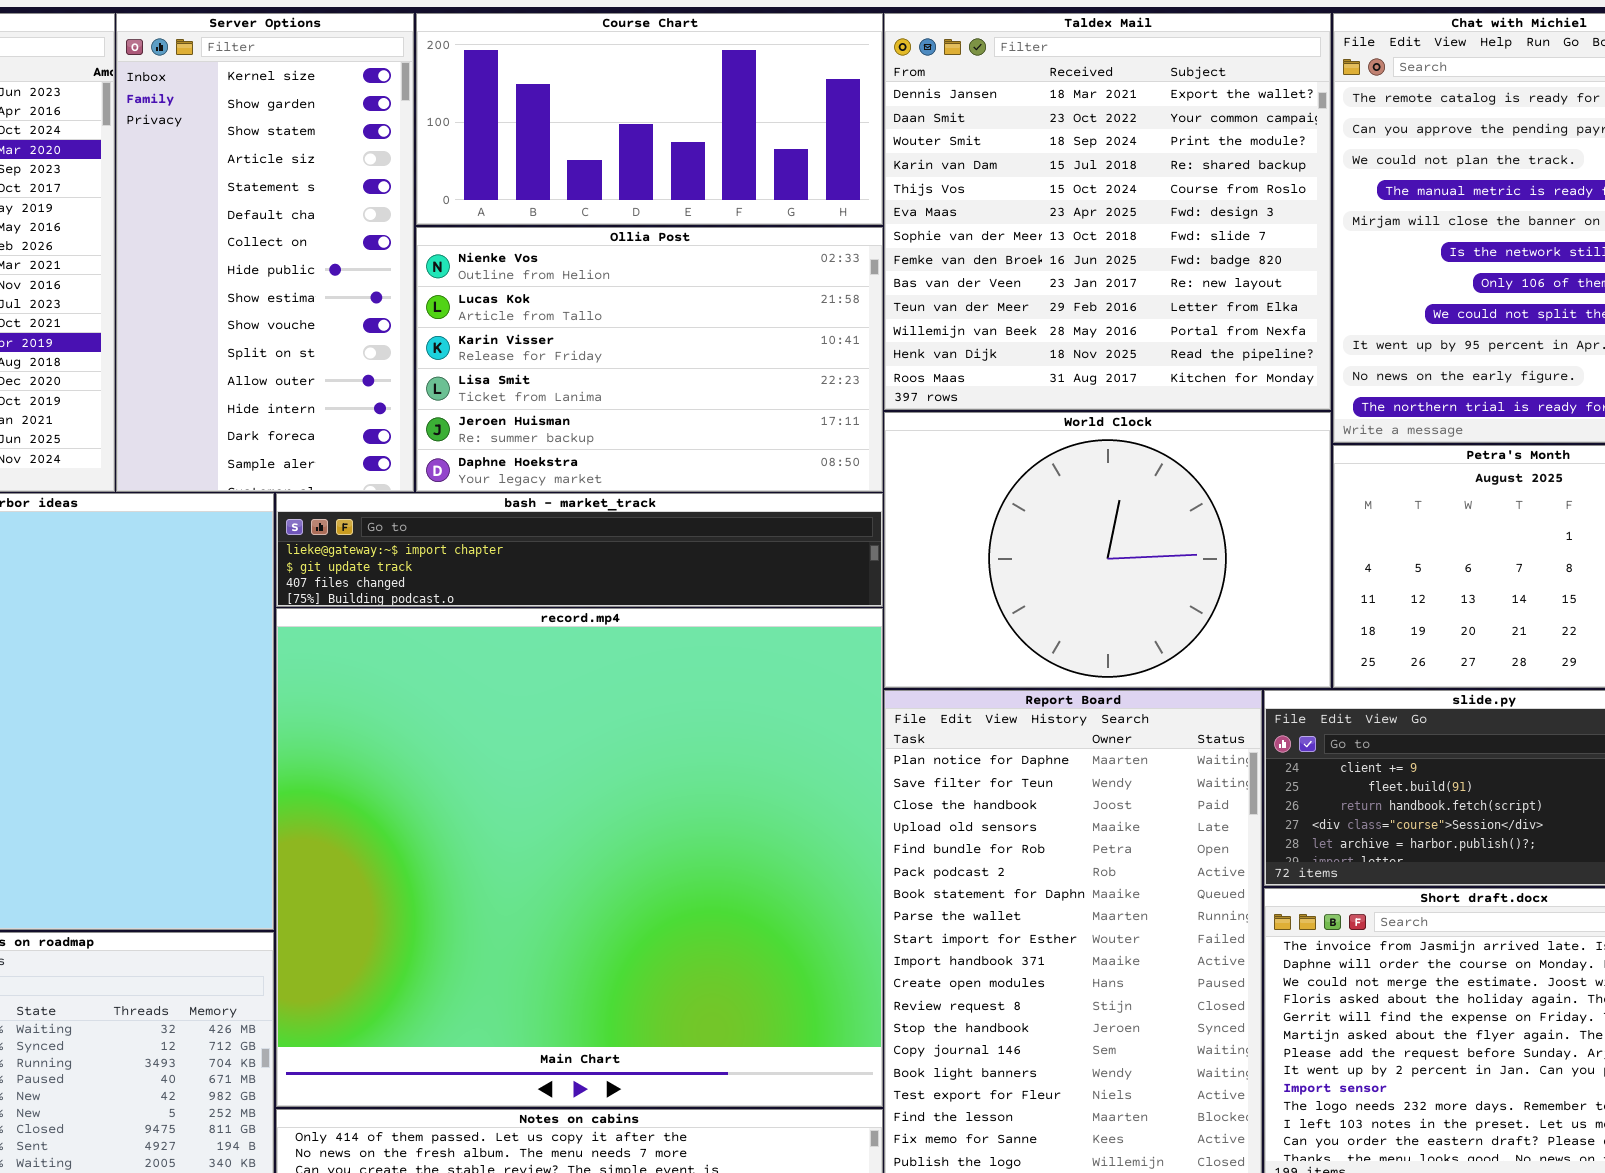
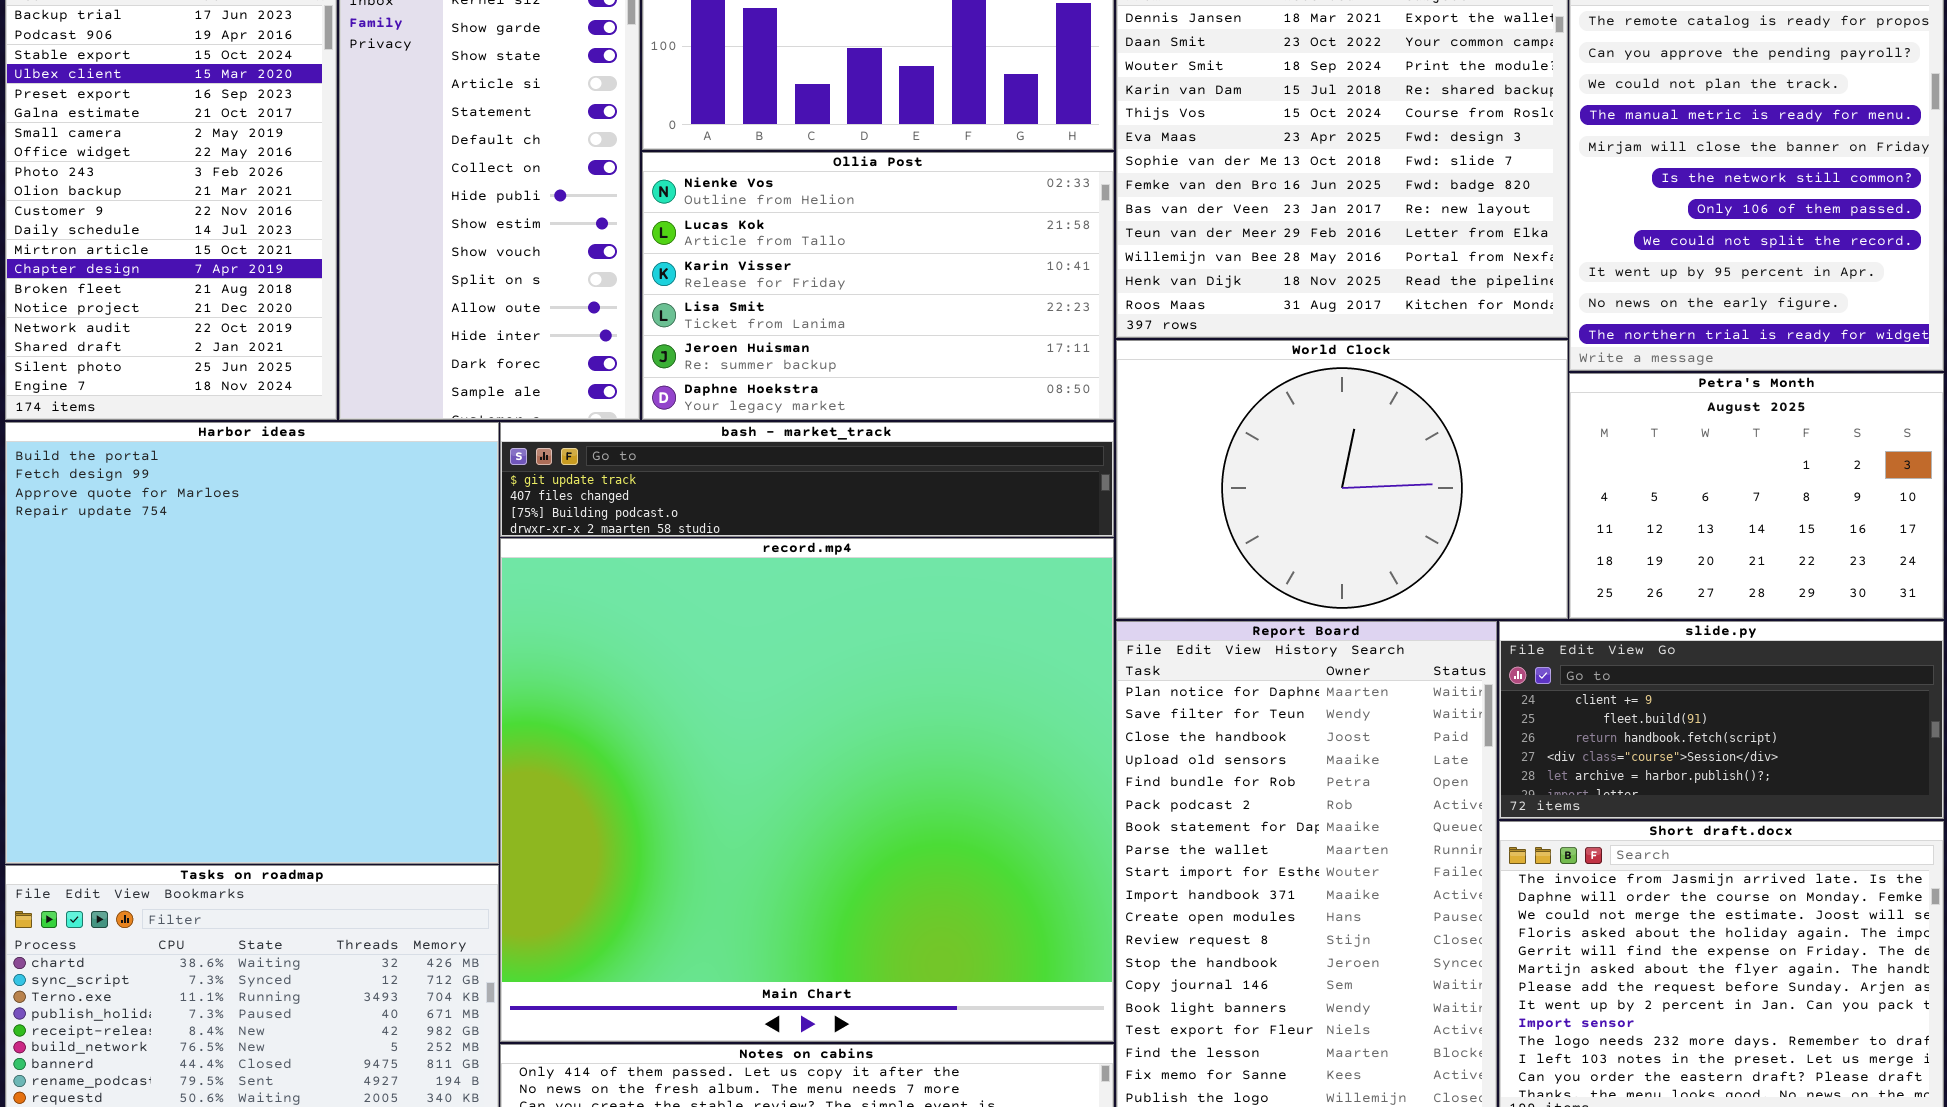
bash - market_track: [276,493,883,607] -> [500,422,1114,537], scrolled down 1 row

